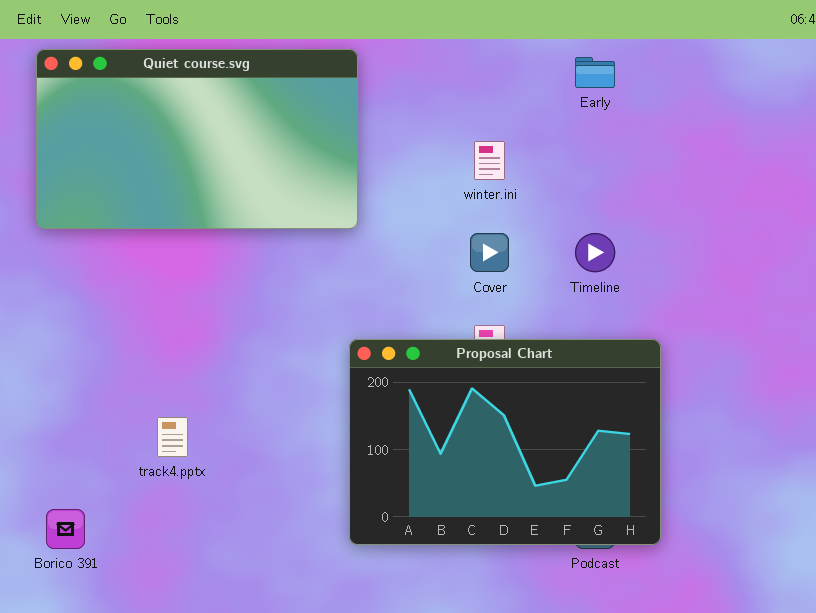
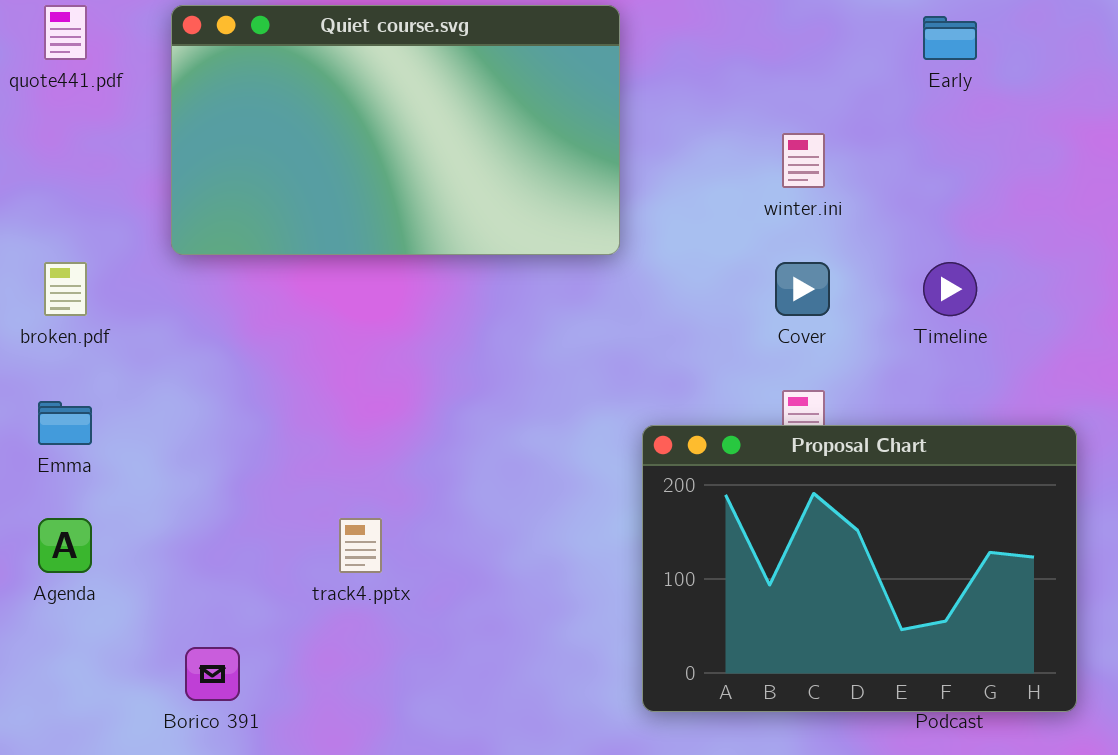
Proposal Chart: [349,339,661,545] -> [642,425,1077,712], moved

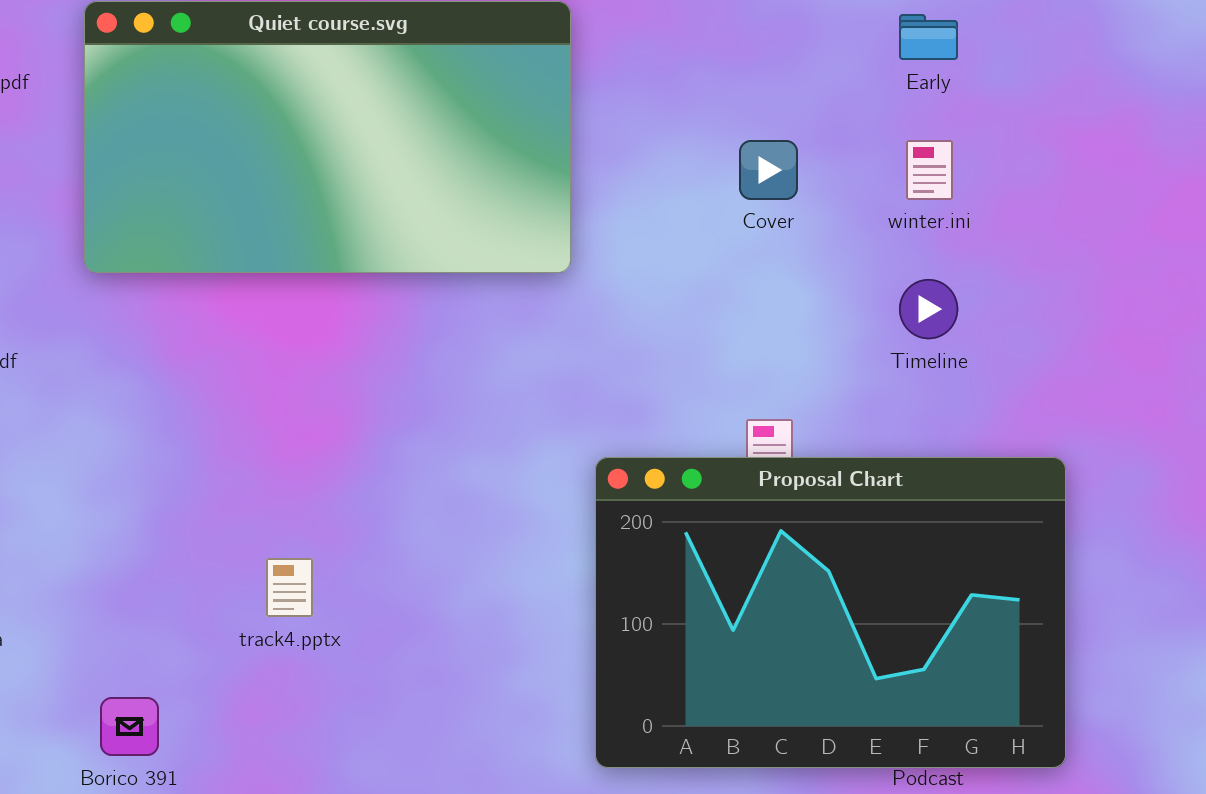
winter.ini: [782,133,825,188] -> [906,140,953,200], moved
Cover: [775,262,830,316] -> [739,140,798,200], moved

